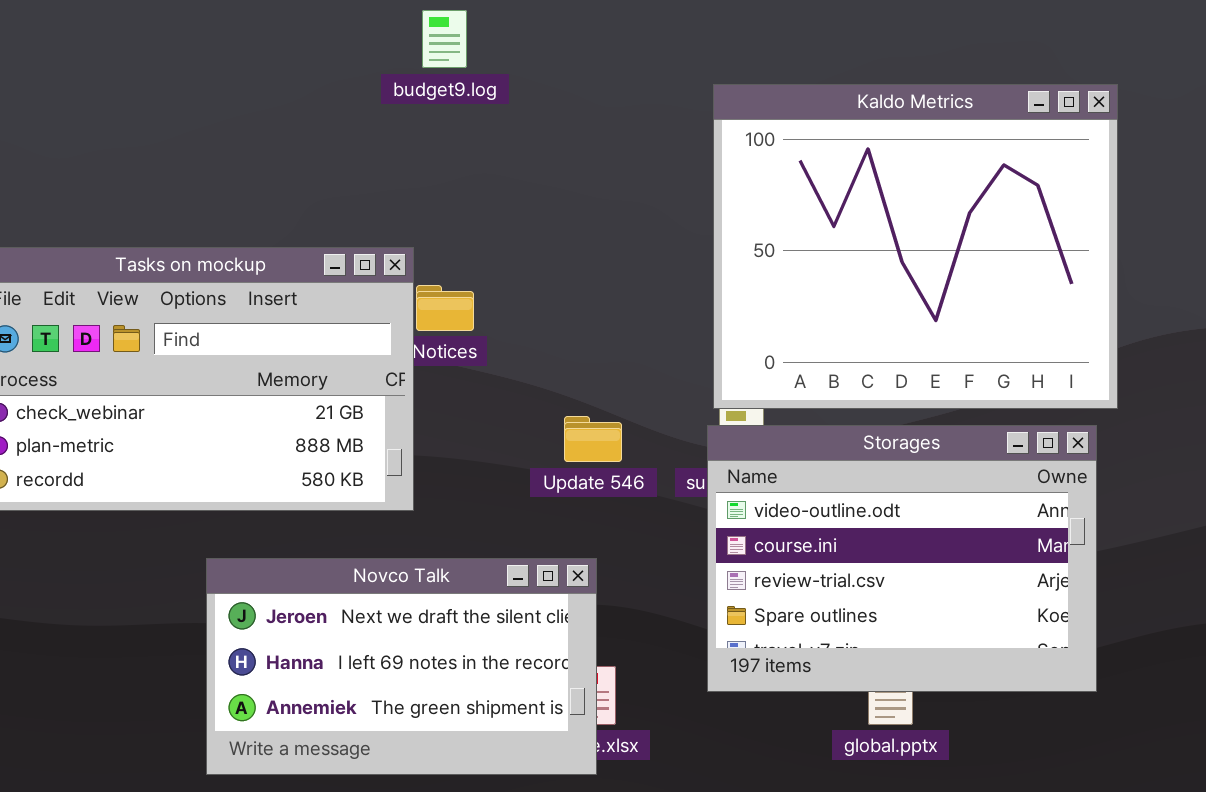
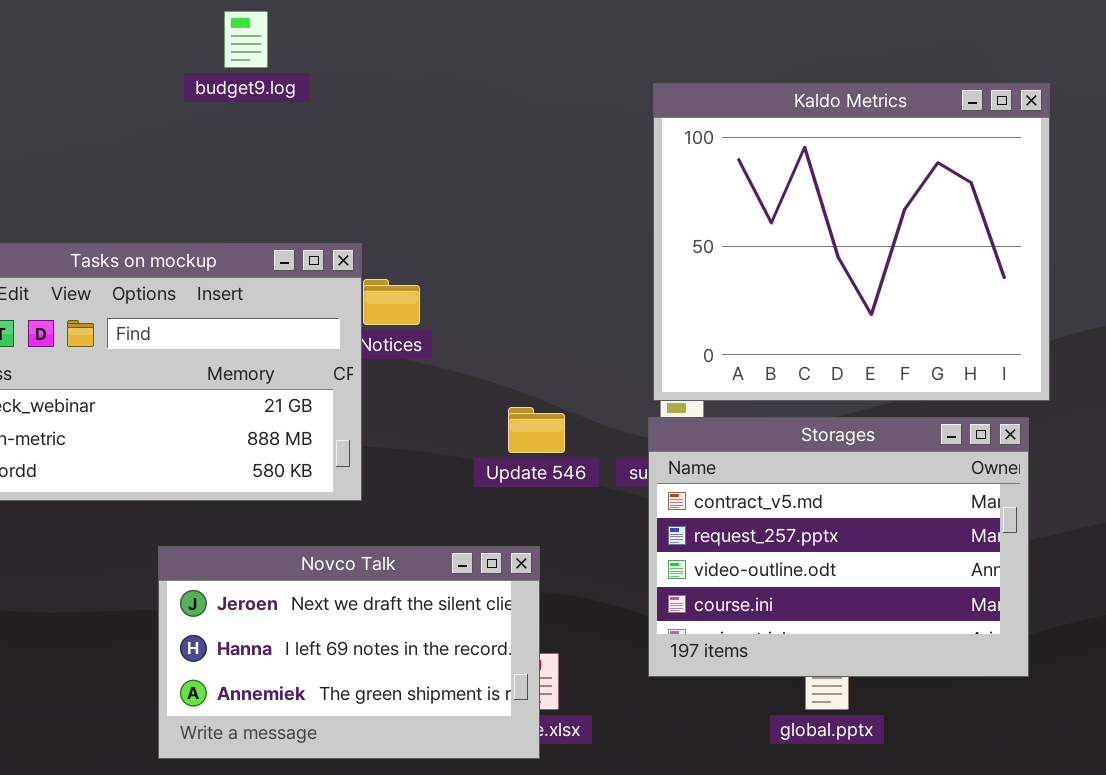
budget9.log: [422,10,467,68] -> [224,11,268,68], moved
Storages: [707,425,1097,692] -> [648,417,1029,677], scrolled up 2 rows

